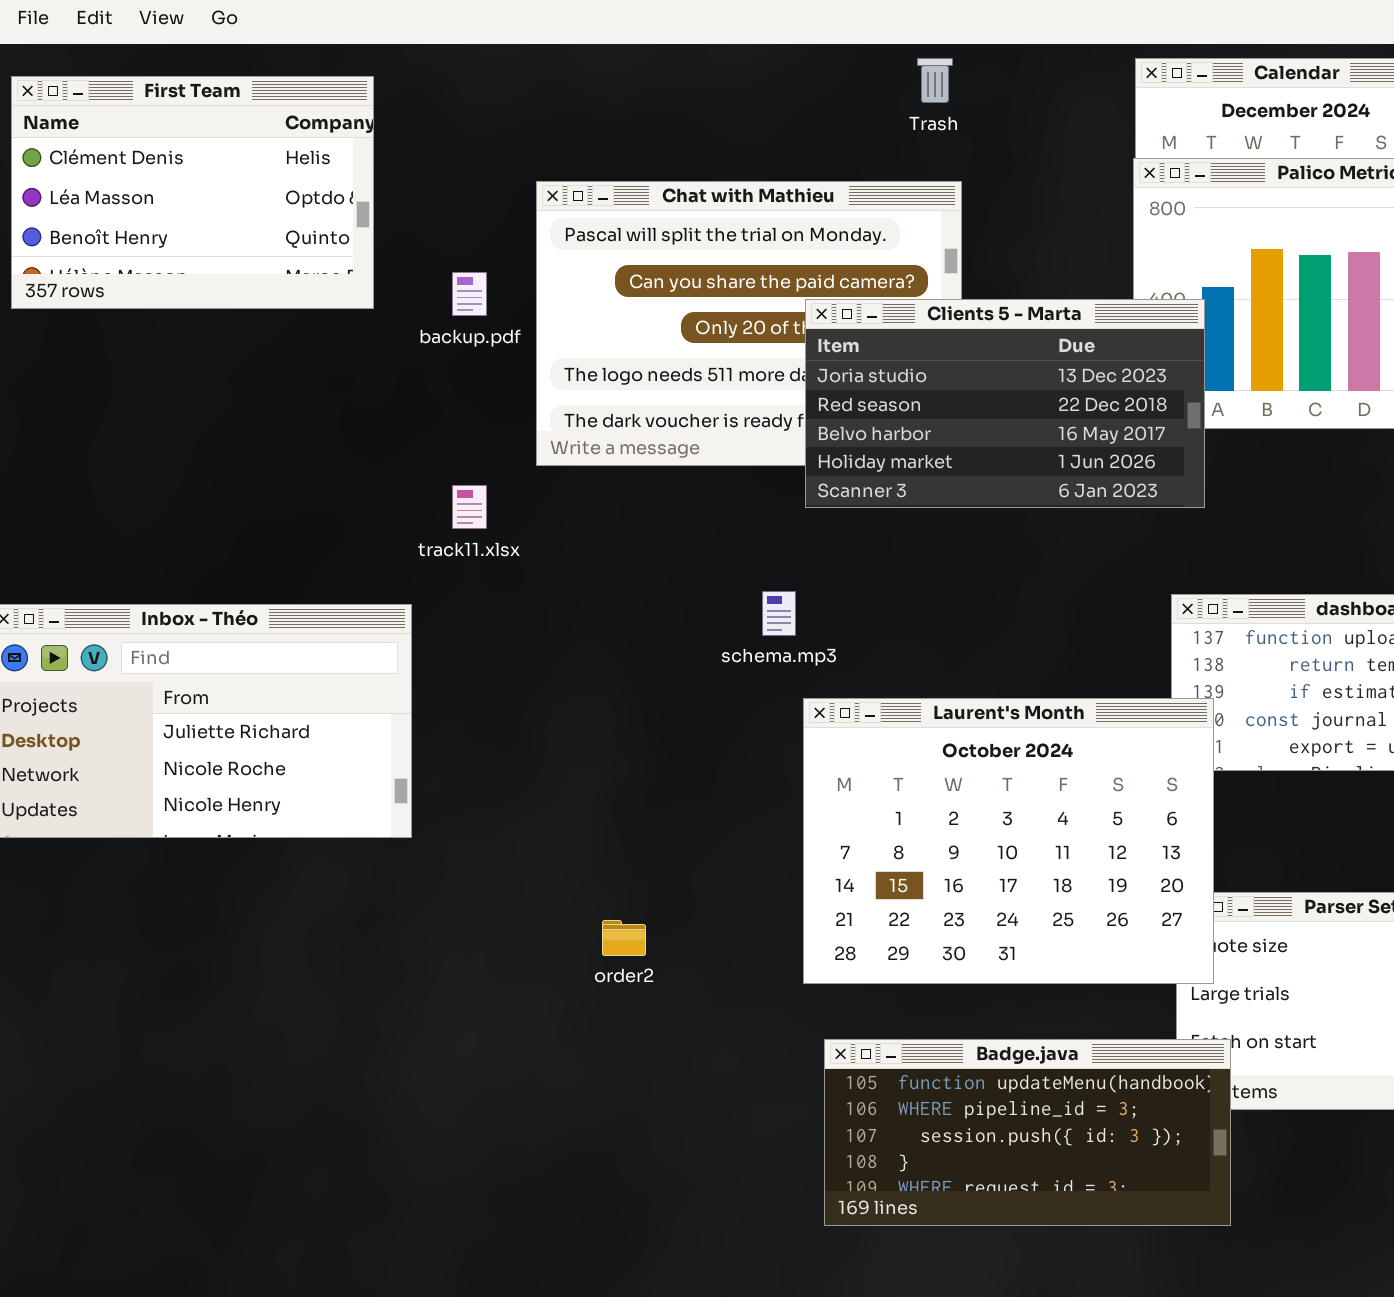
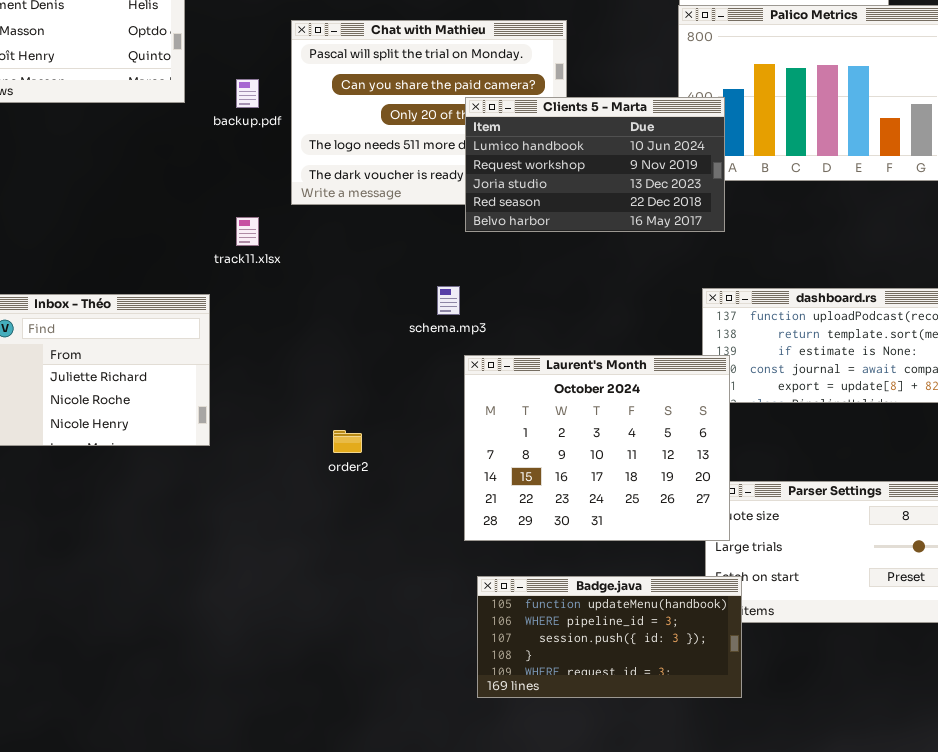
Clients 5 - Marta: [805,299,1205,508] -> [465,97,725,232], scrolled up 2 rows
order2: [602,920,646,956] -> [333,430,362,453], moved

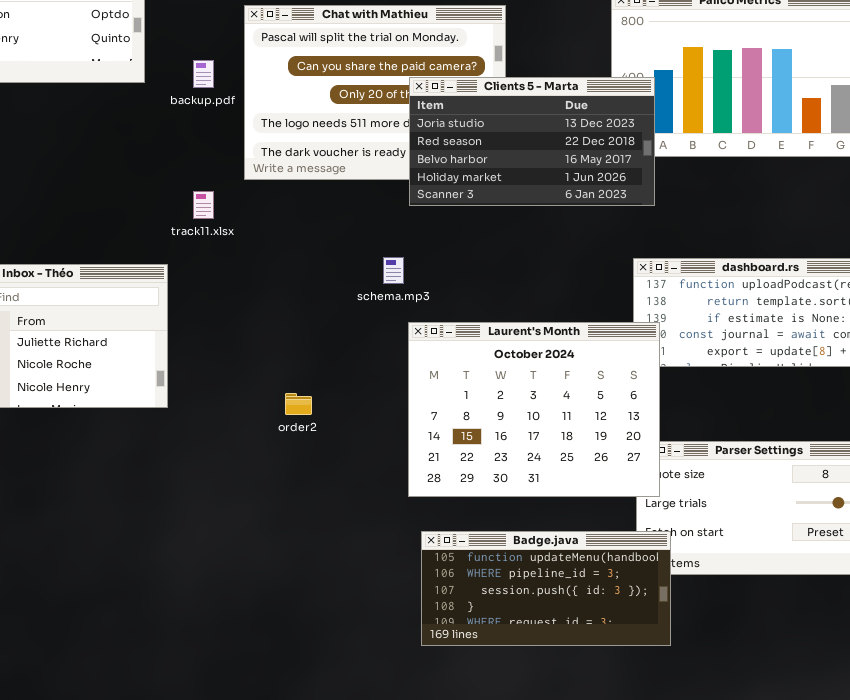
Clients 5 - Marta: [465,97,725,232] -> [409,77,655,206], scrolled down 2 rows

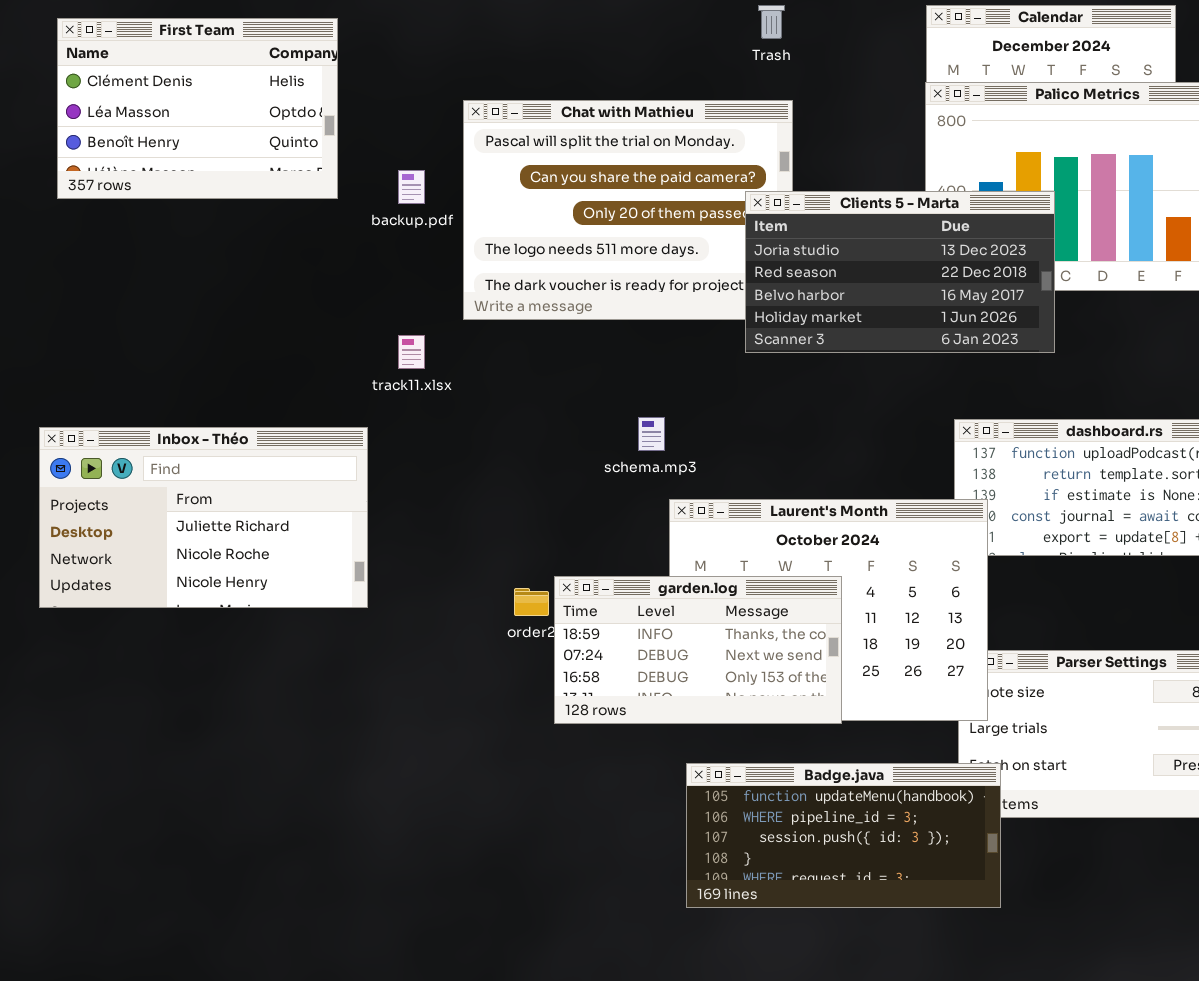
Clients 5 - Marta: [409,77,655,206] -> [745,191,1055,353], moved
garden.log: none -> [554,576,842,724], opened

